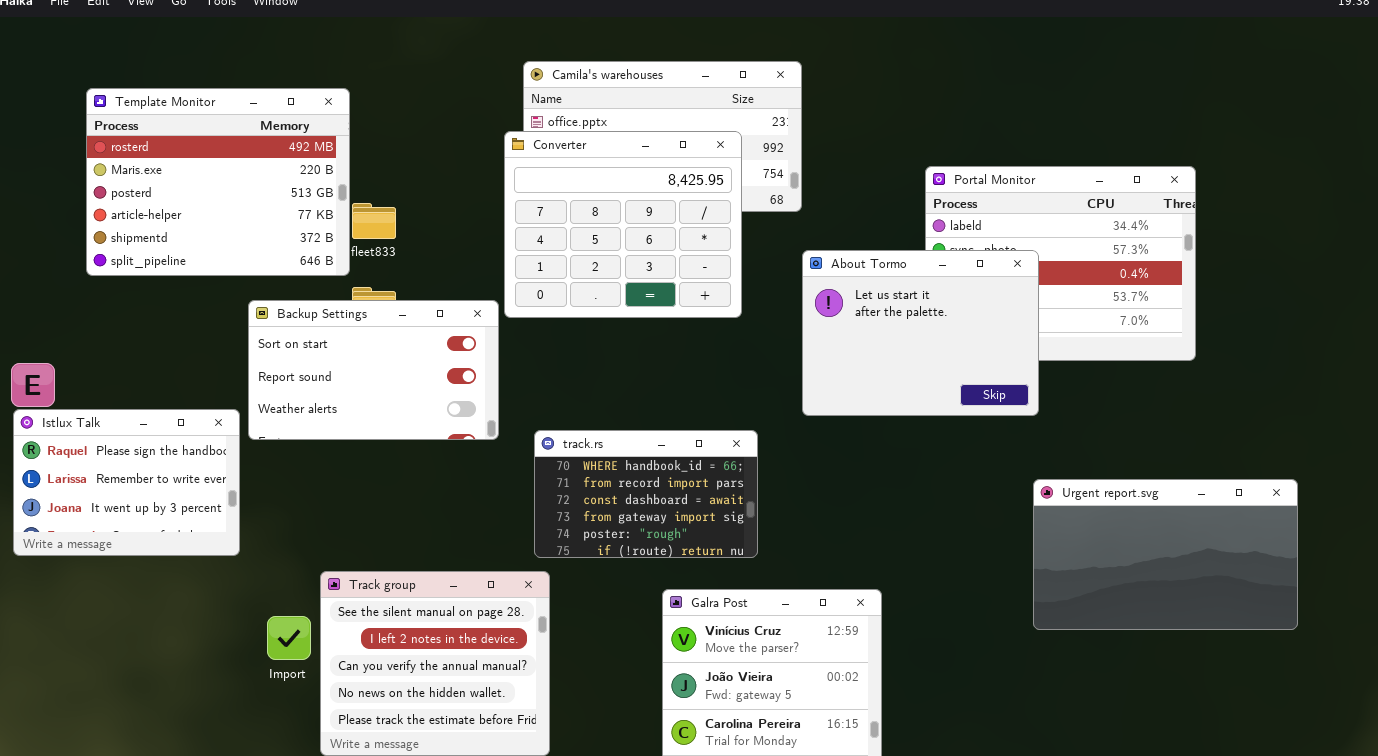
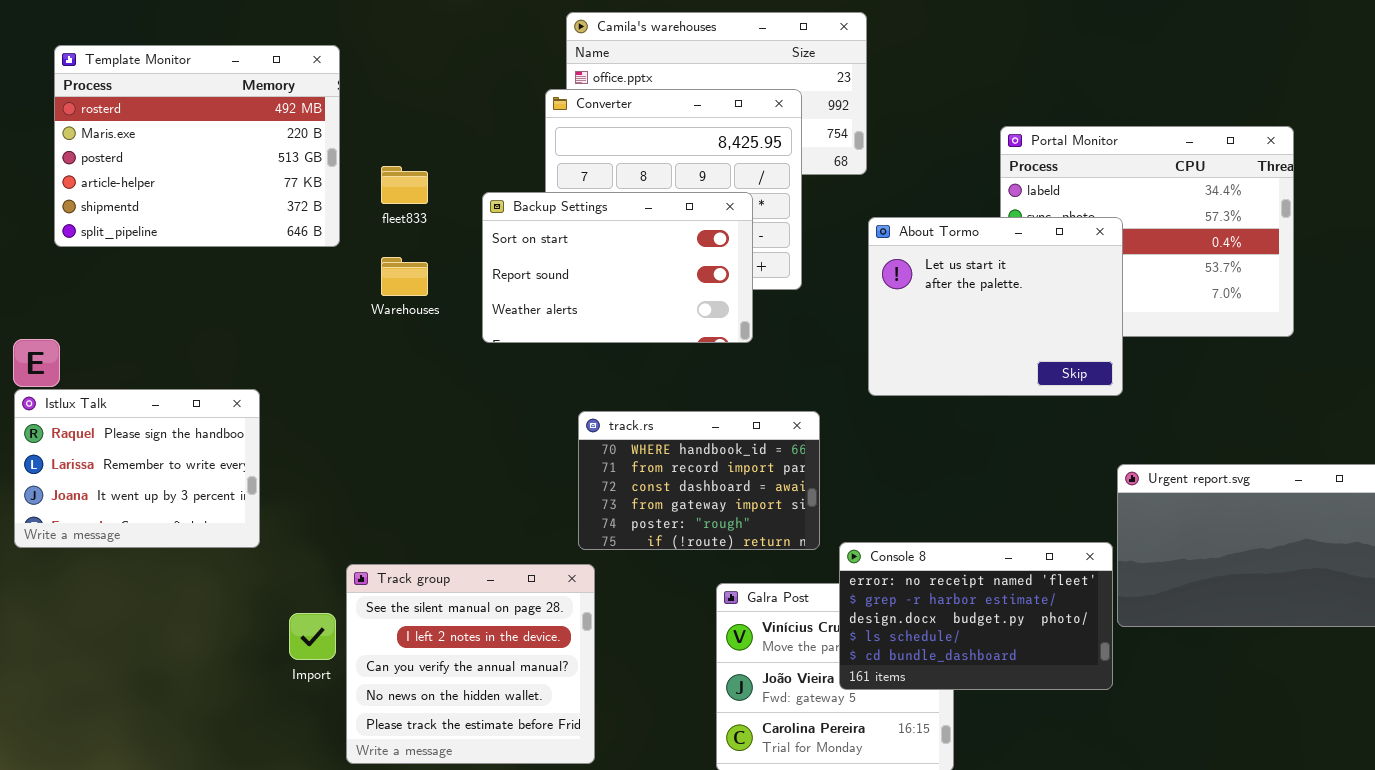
Template Monitor: [86,88,350,276] -> [54,45,340,247], moved
Backup Settings: [248,300,499,440] -> [482,192,753,343], moved
Console 8: none -> [839,542,1113,690], opened

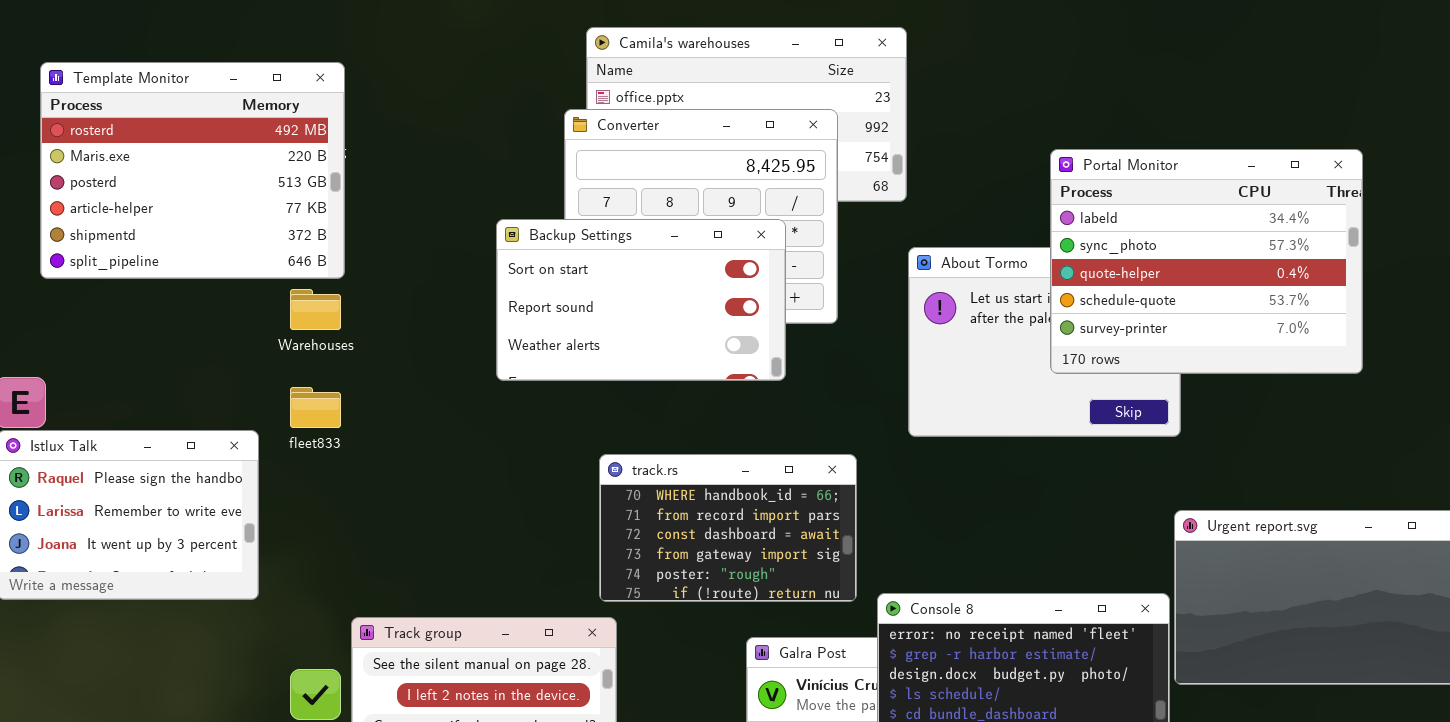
Portal Monitor: [1000,126,1294,337] -> [1050,149,1363,374], raised
fleet833: [381,166,428,204] -> [290,387,341,428], moved
Warehouses: [381,257,428,296] -> [290,289,341,330], moved

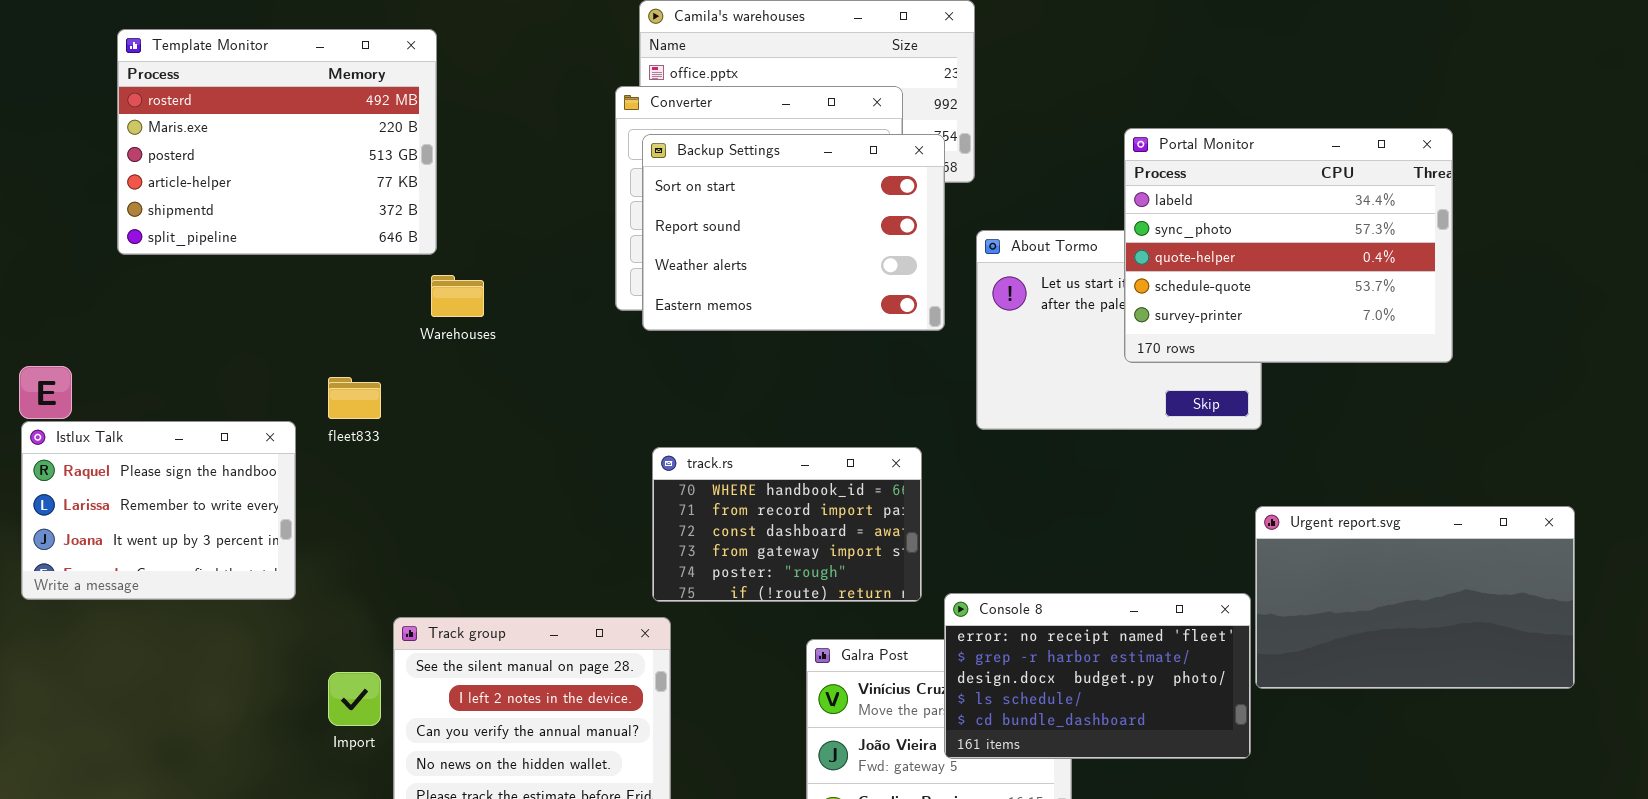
Template Monitor: [40,62,345,279] -> [117,29,437,255], moved
Backup Settings: [496,219,786,381] -> [642,134,945,331], moved, resized
Warehouses: [290,289,341,330] -> [431,275,484,317], moved

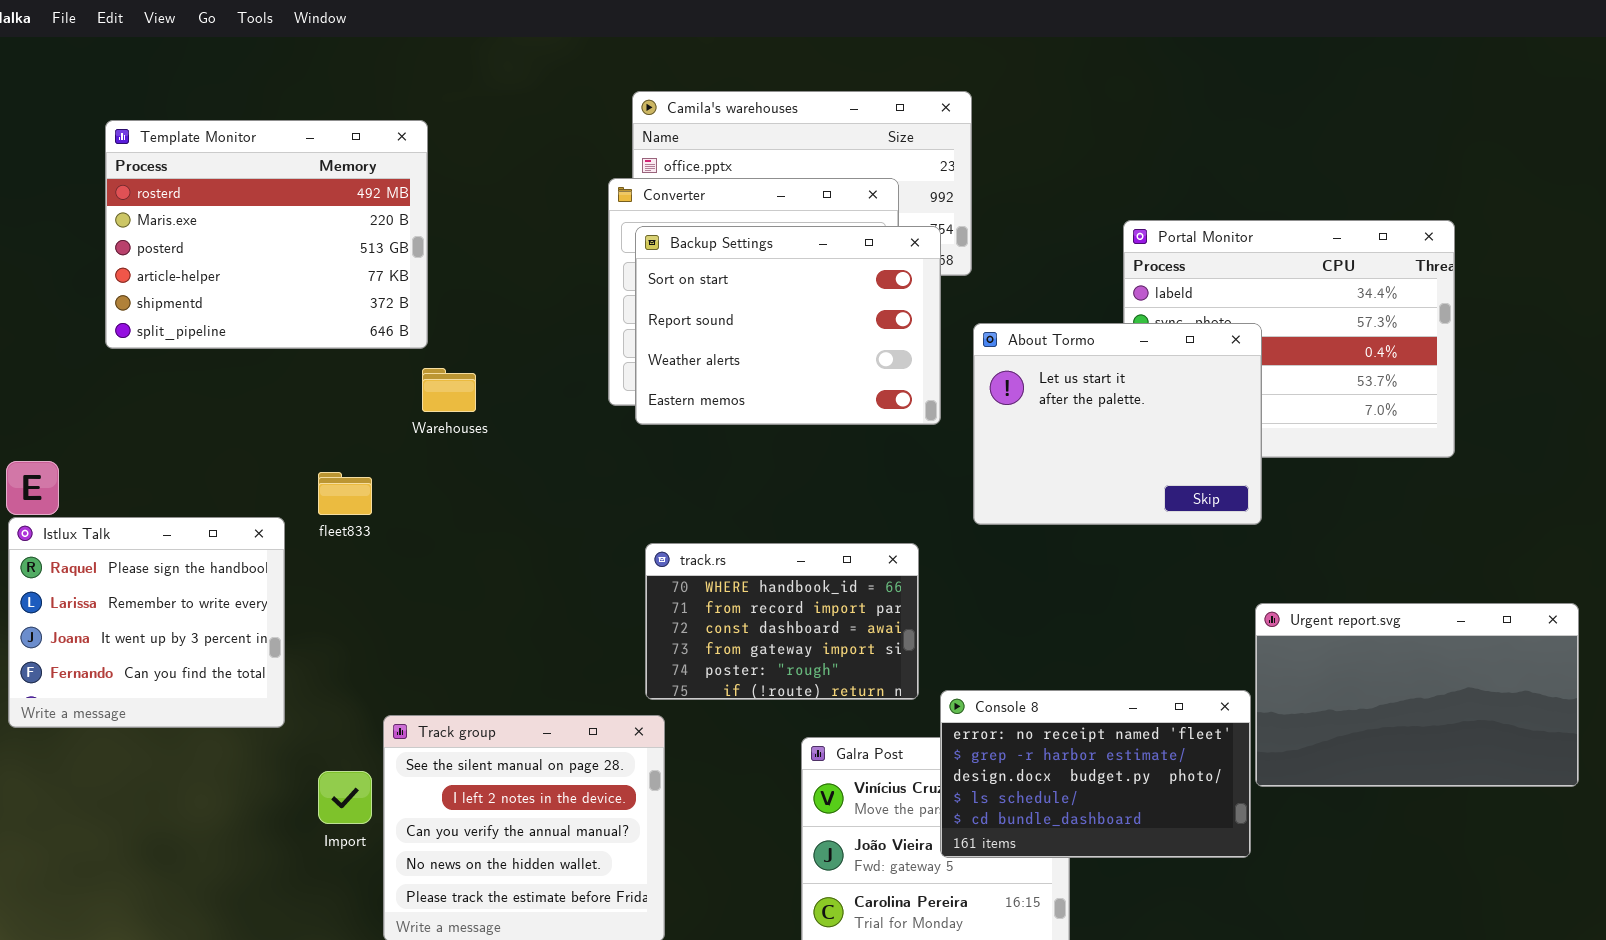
About Tormo: [976,230,1262,430] -> [973,323,1262,525], raised
Istlux Talk: [21,421,296,600] -> [8,517,285,728], resized

